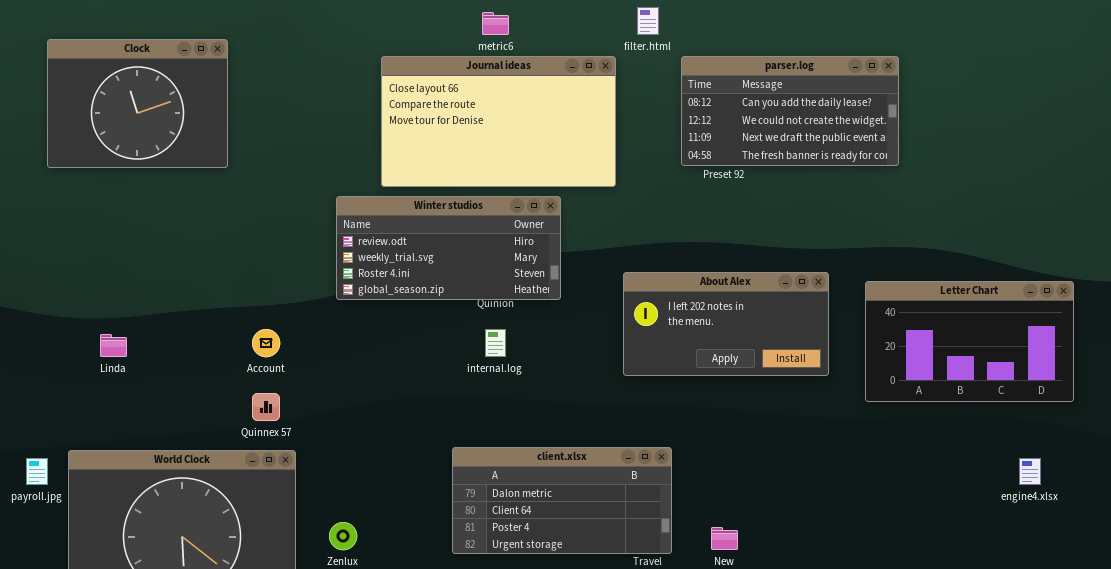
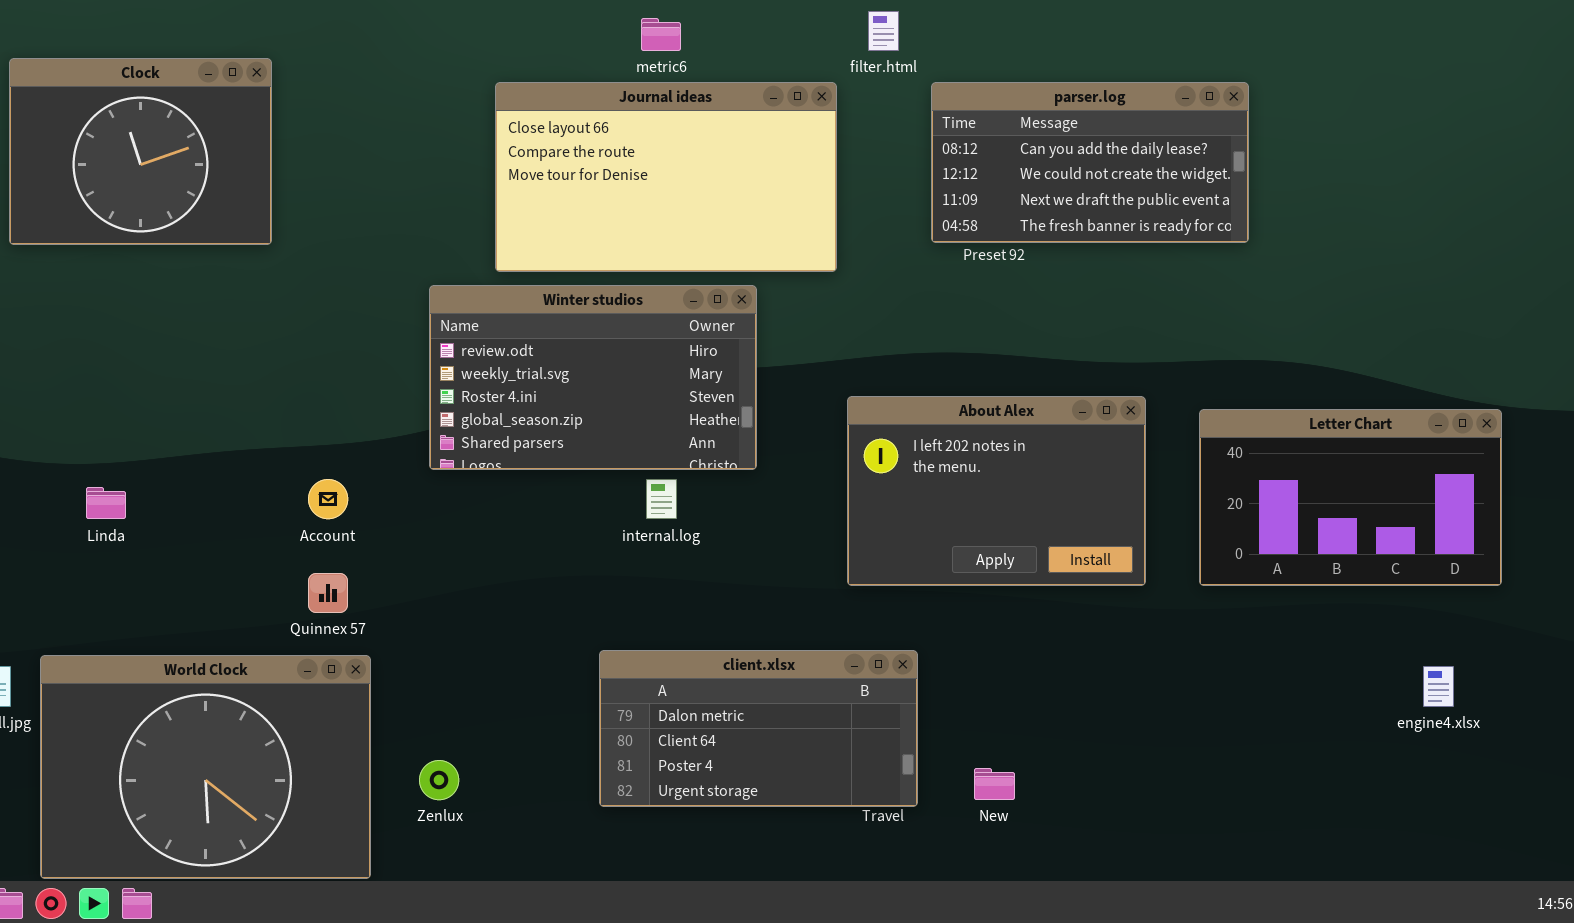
Winter studios: [336,196,561,300] -> [429,285,757,470], resized
About Alex: [623,272,829,376] -> [847,396,1146,586], resized

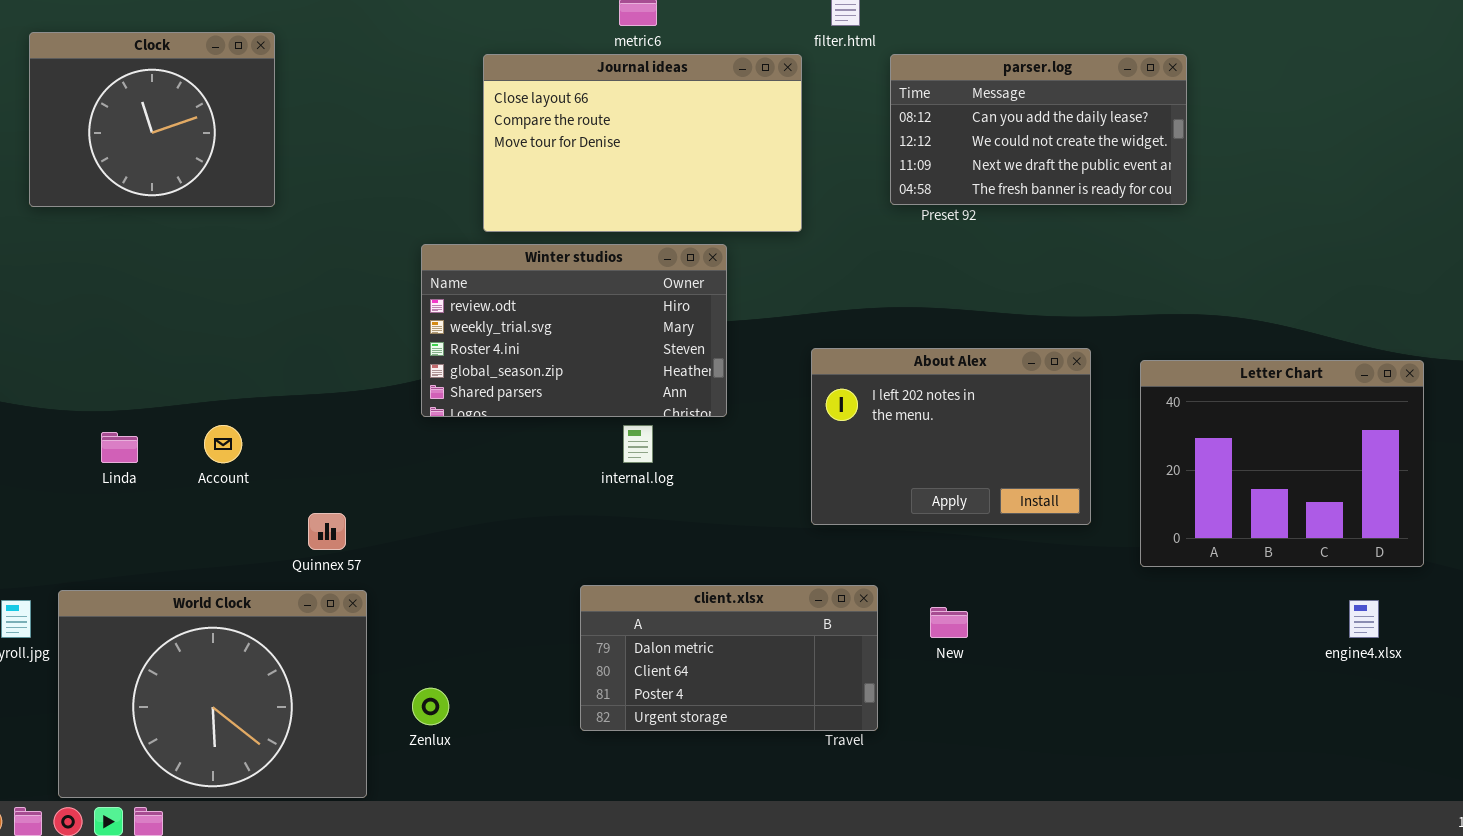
Letter Chart: [1199,409,1502,586] -> [1140,360,1424,567], resized
Account: [308,479,348,519] -> [204,425,242,463], moved
New: [974,768,1015,800] -> [930,607,968,638], moved

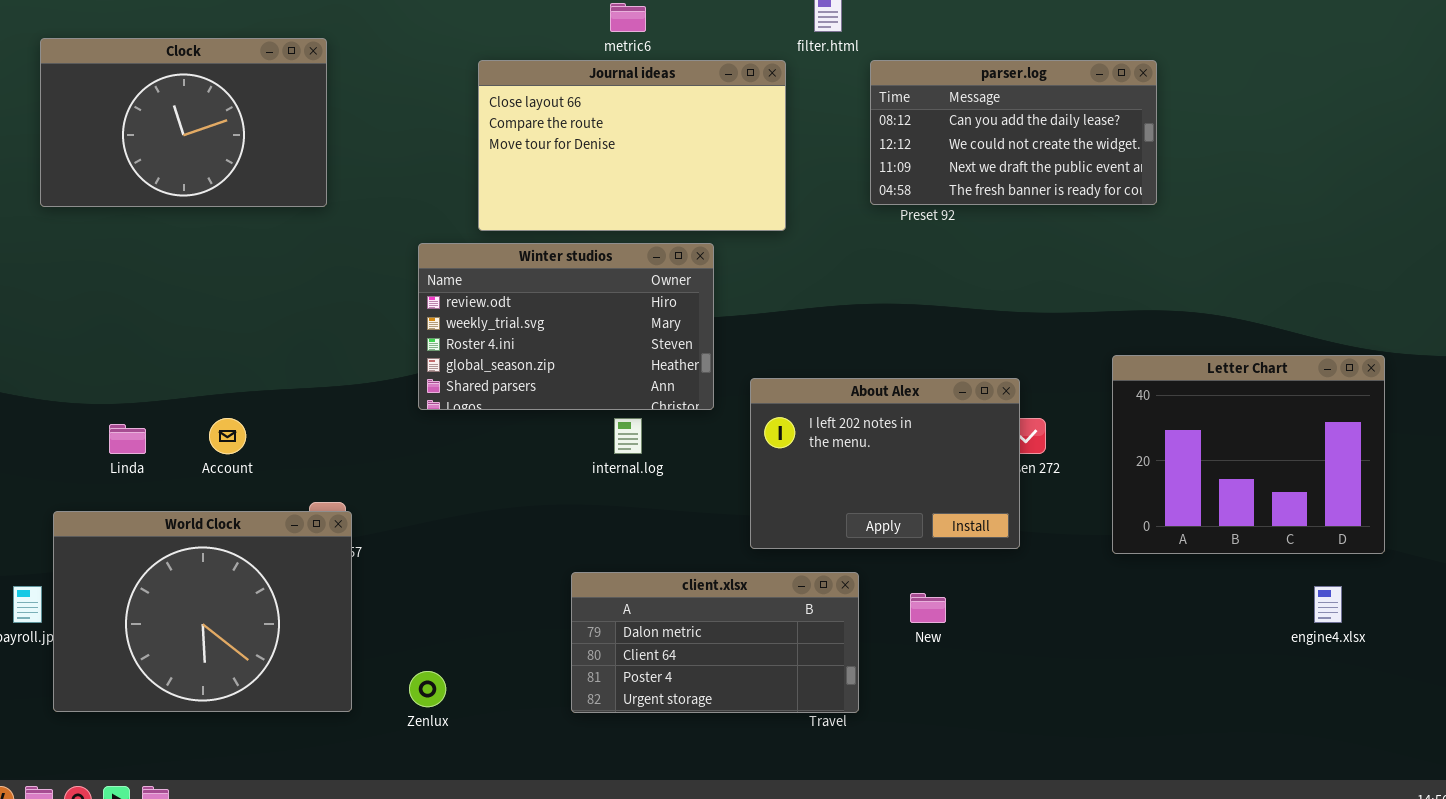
Clock: [29,32,275,207] -> [40,38,327,207], resized
About Alex: [811,348,1091,525] -> [750,378,1020,549], moved
World Clock: [58,590,367,798] -> [53,511,352,712], moved

